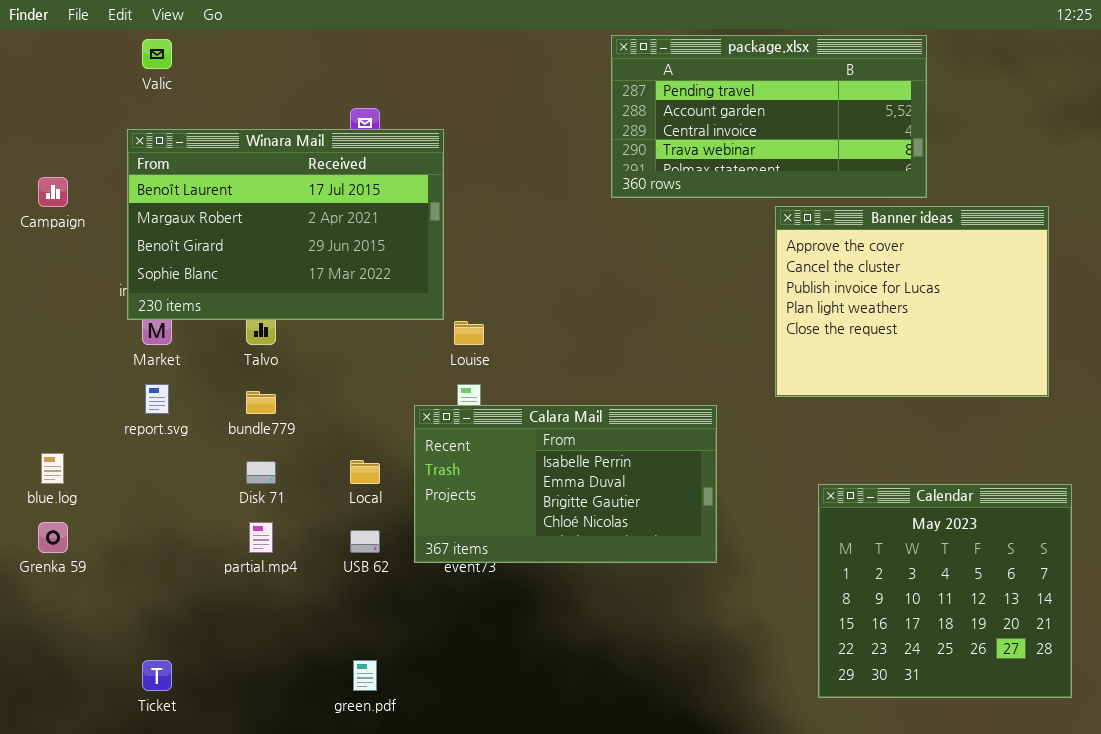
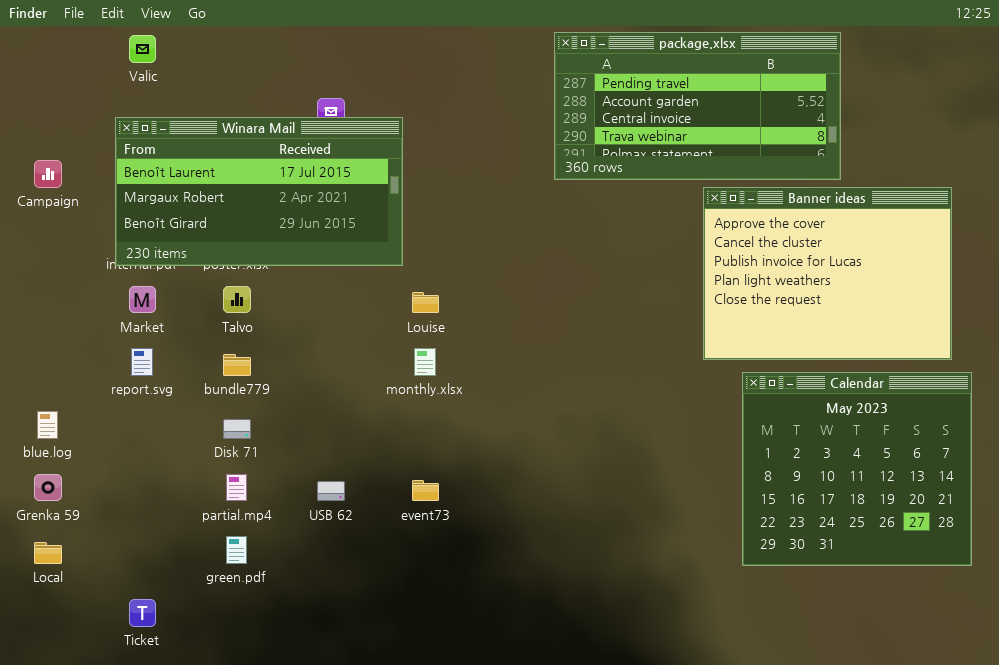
Winara Mail: [127,129,444,320] -> [115,117,403,266], resized
Calara Mail: [414,405,717,563] -> none, closed
Local: [350,460,380,484] -> [34,542,62,564], moved
Calendar: [818,484,1072,698] -> [742,372,972,566], moved
green.pdf: [353,660,377,691] -> [226,536,247,564], moved

